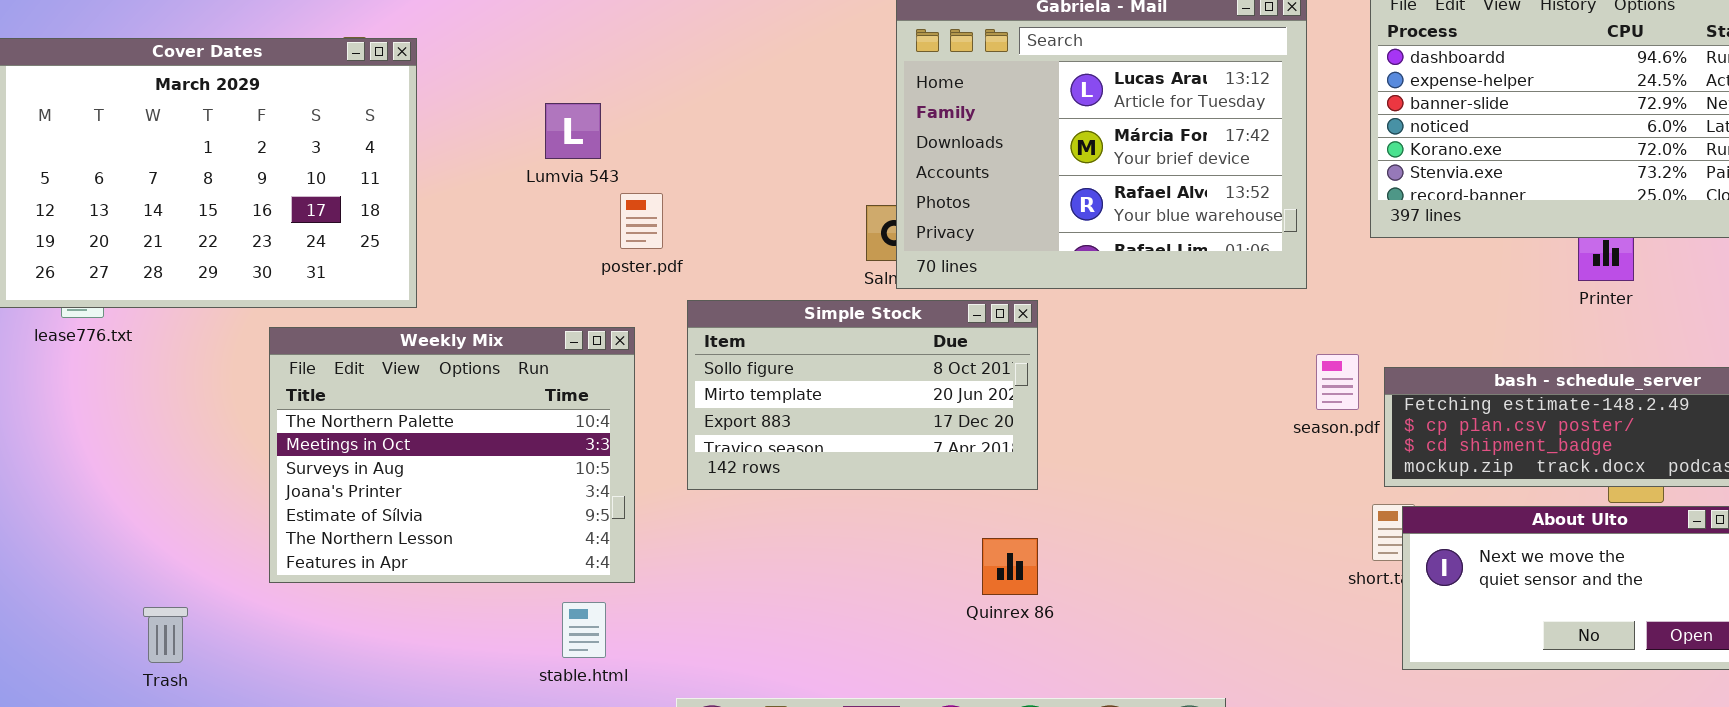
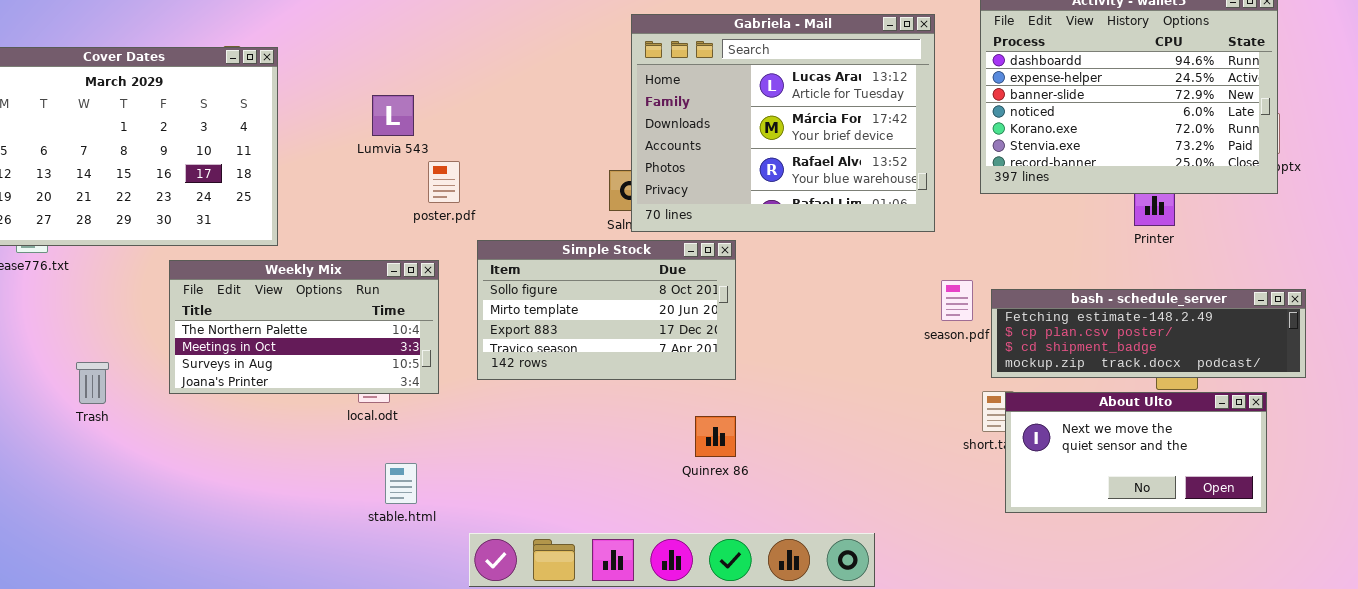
Weekly Mix: [269,327,635,583] -> [169,260,439,394], resized
Trash: [143,607,188,663] -> [76,362,109,404], moved

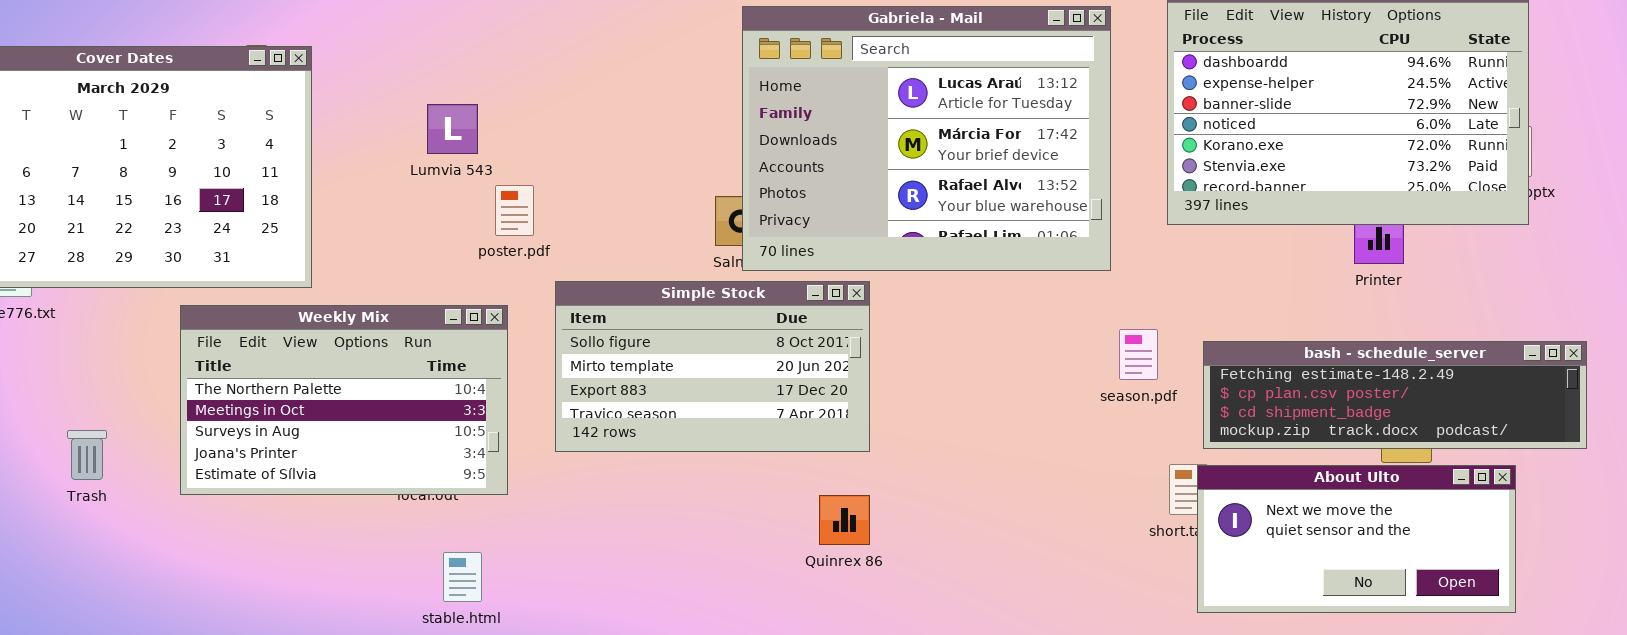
Weekly Mix: [169,260,439,394] -> [180,305,508,495], resized
bash - schedule_server: [991,289,1306,378] -> [1203,341,1587,449], moved

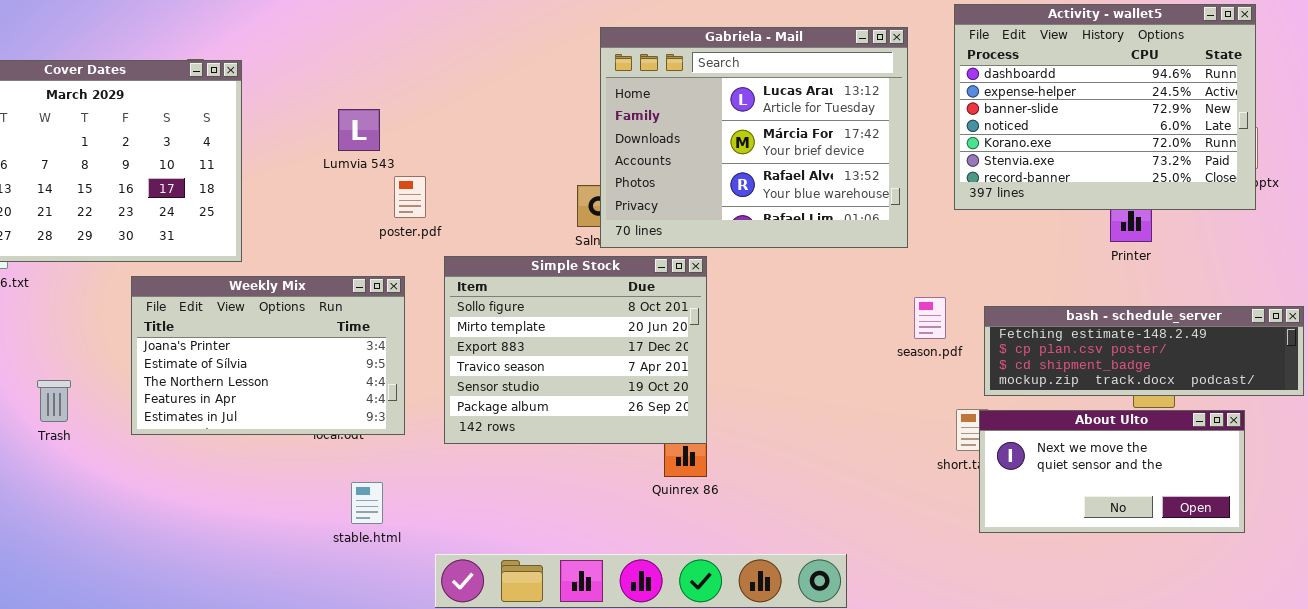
Simple Stock: [555,281,870,452] -> [444,256,707,444], resized
Weekly Mix: [180,305,508,495] -> [131,276,405,435], scrolled down 3 rows

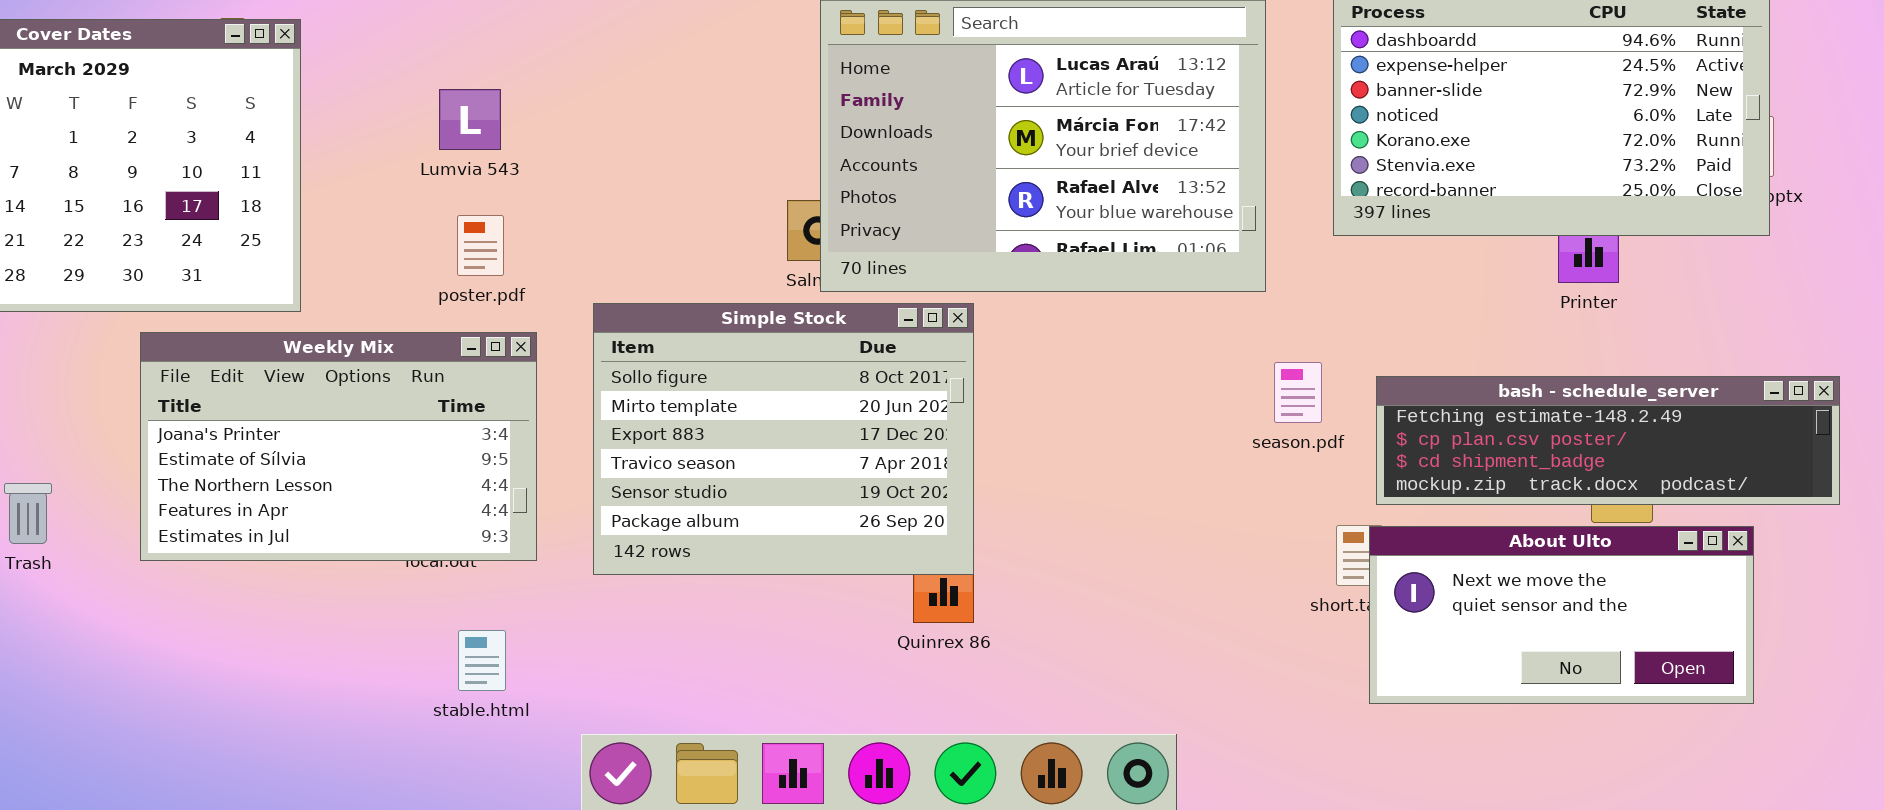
poster.pdf: [394,176,426,218] -> [457,215,504,276], moved

